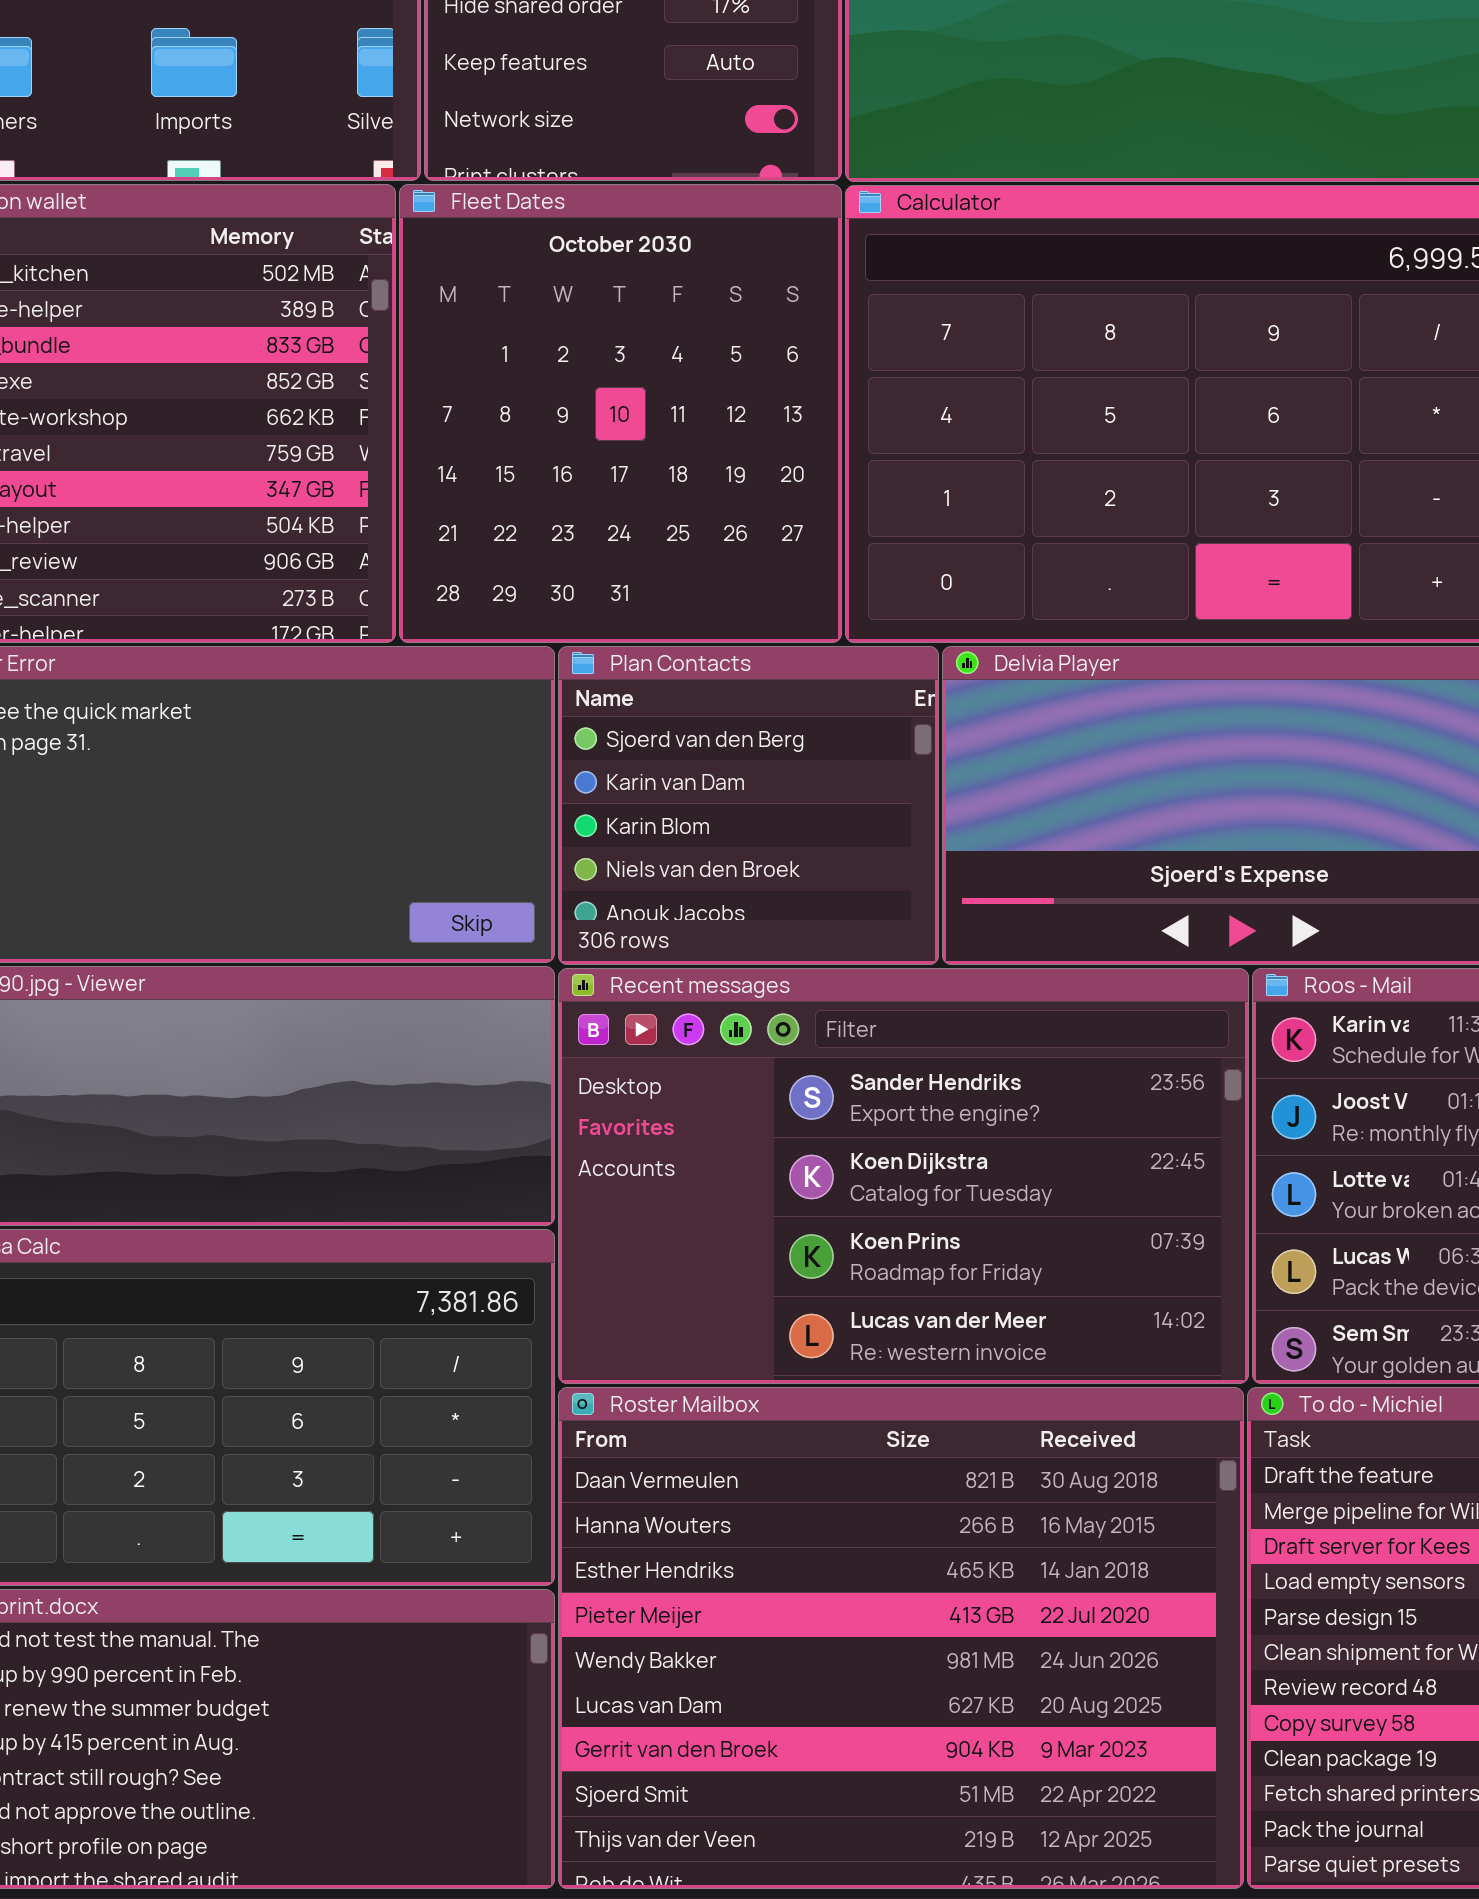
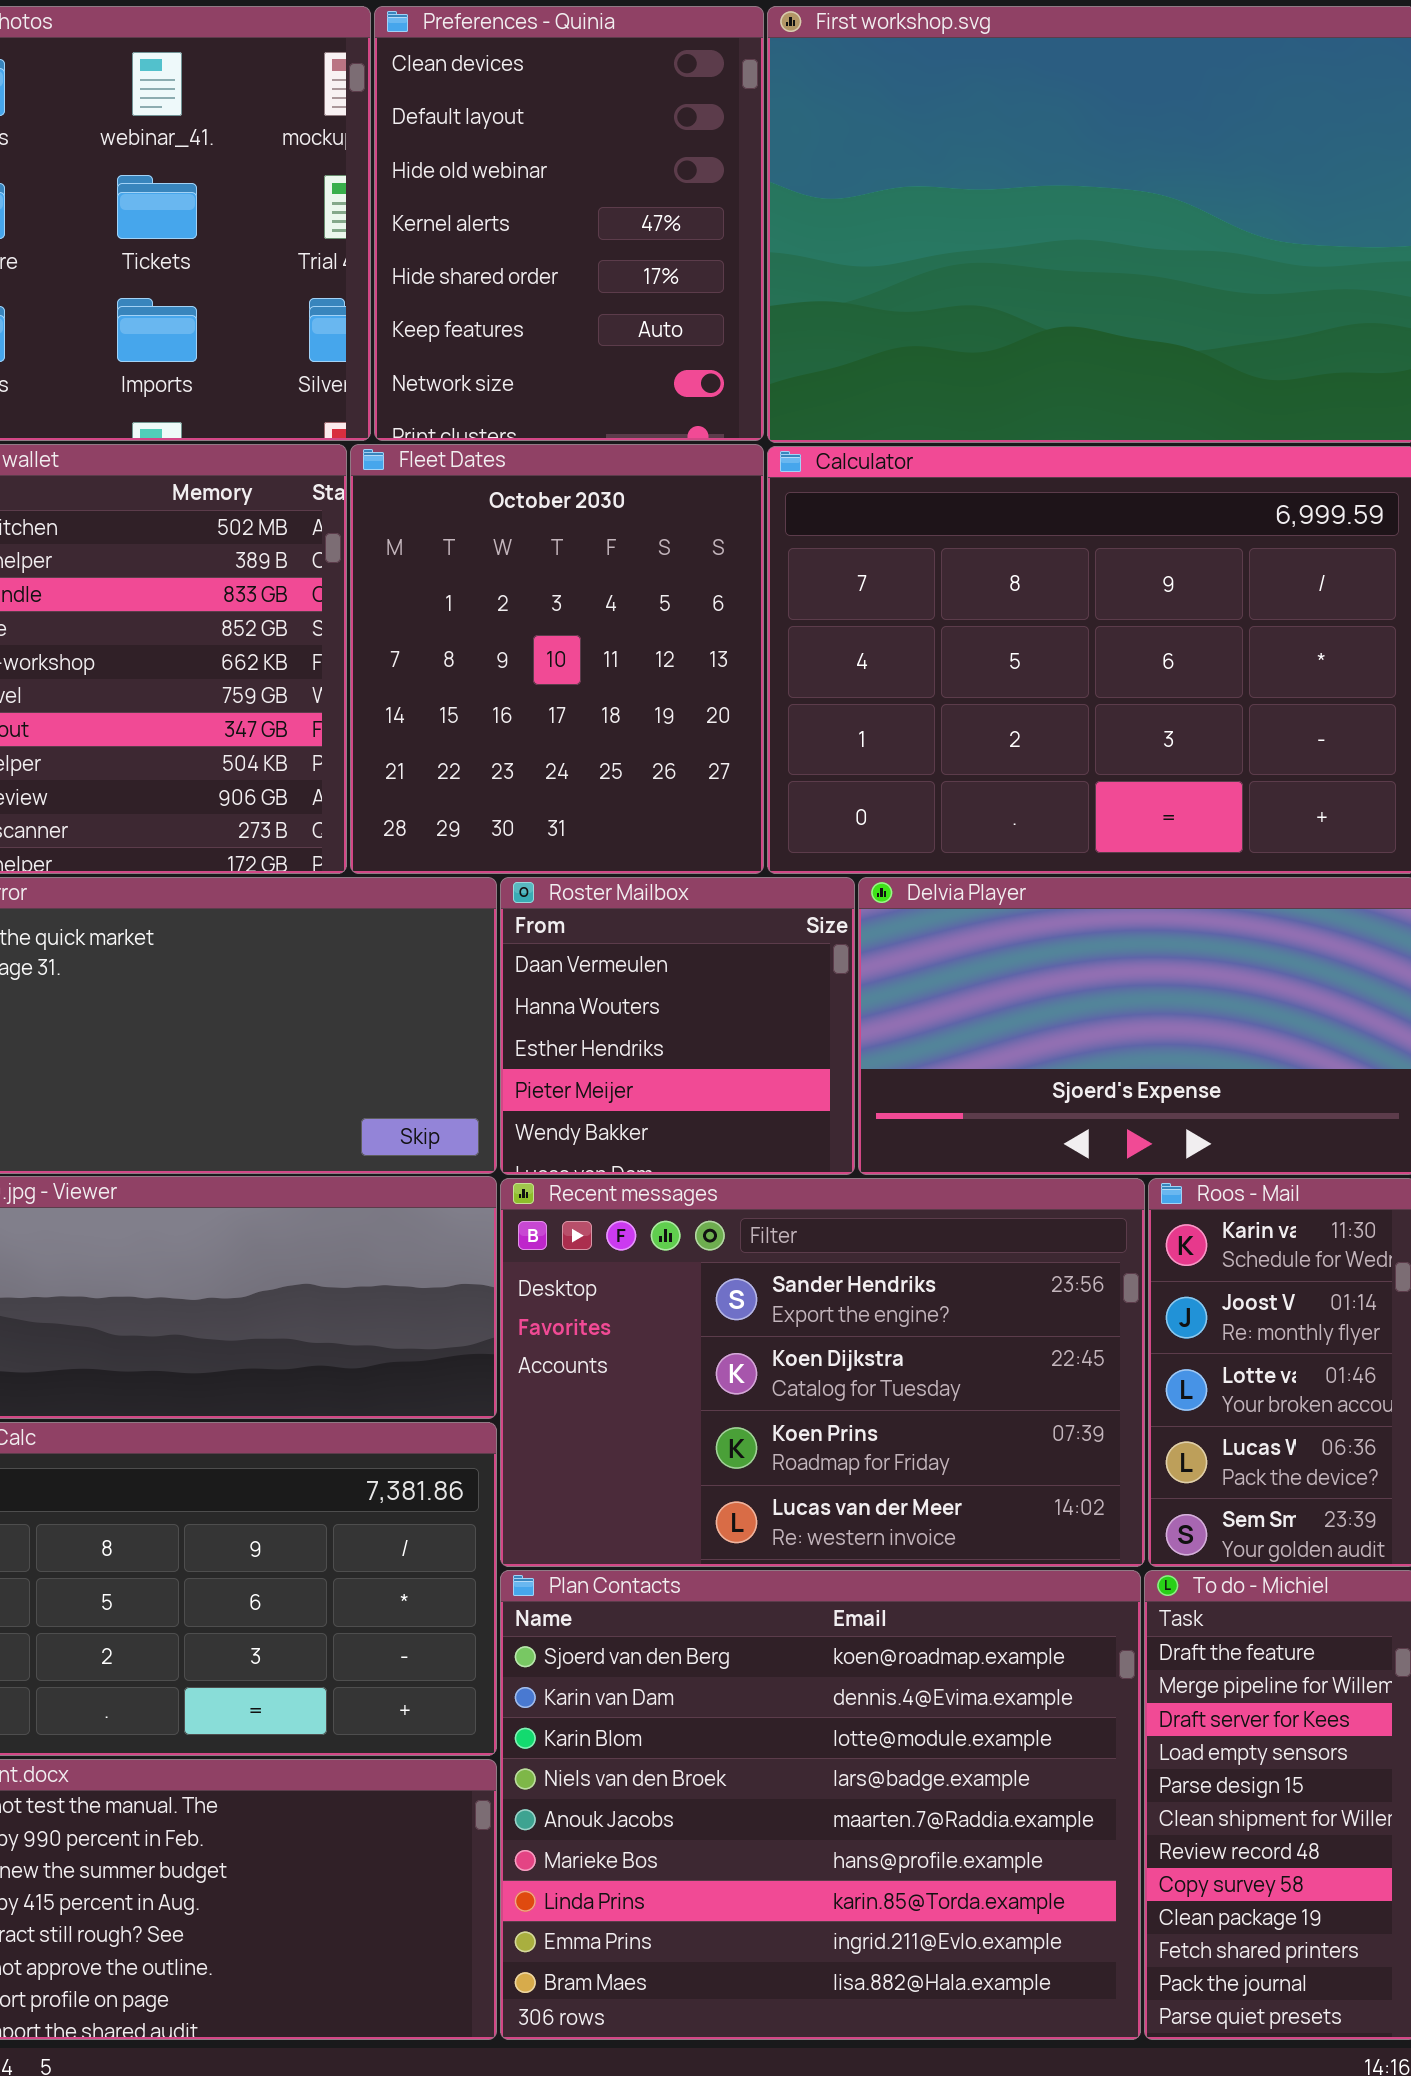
Plan Contacts: [558,646,939,965] -> [500,1570,1141,2040], moved, resized
Roster Mailbox: [558,1387,1244,1889] -> [500,877,855,1175], moved, resized

